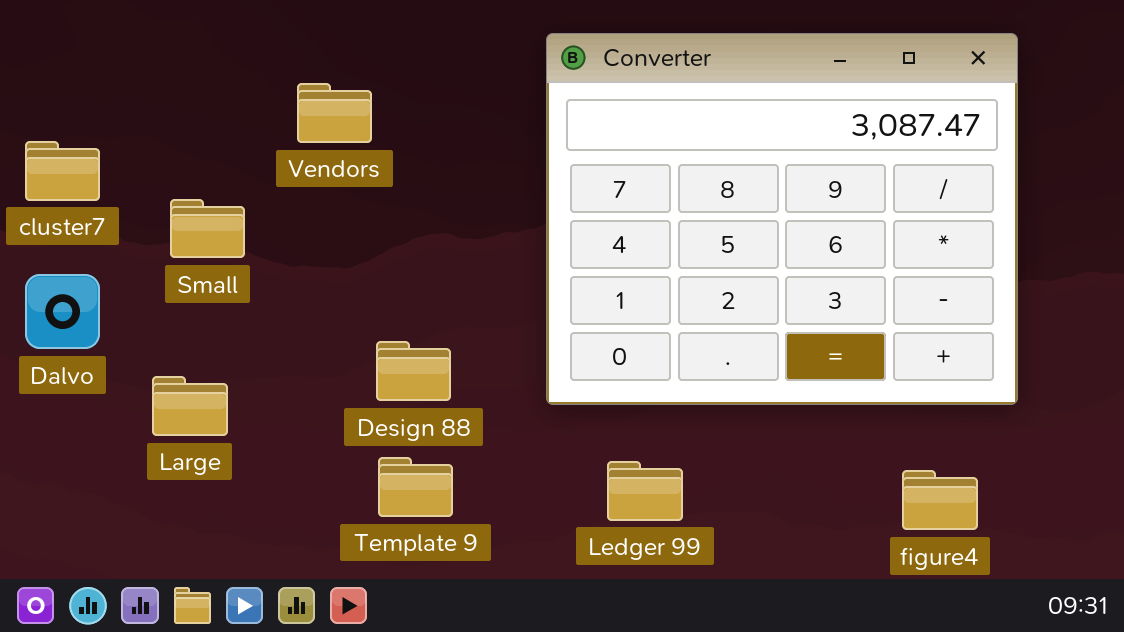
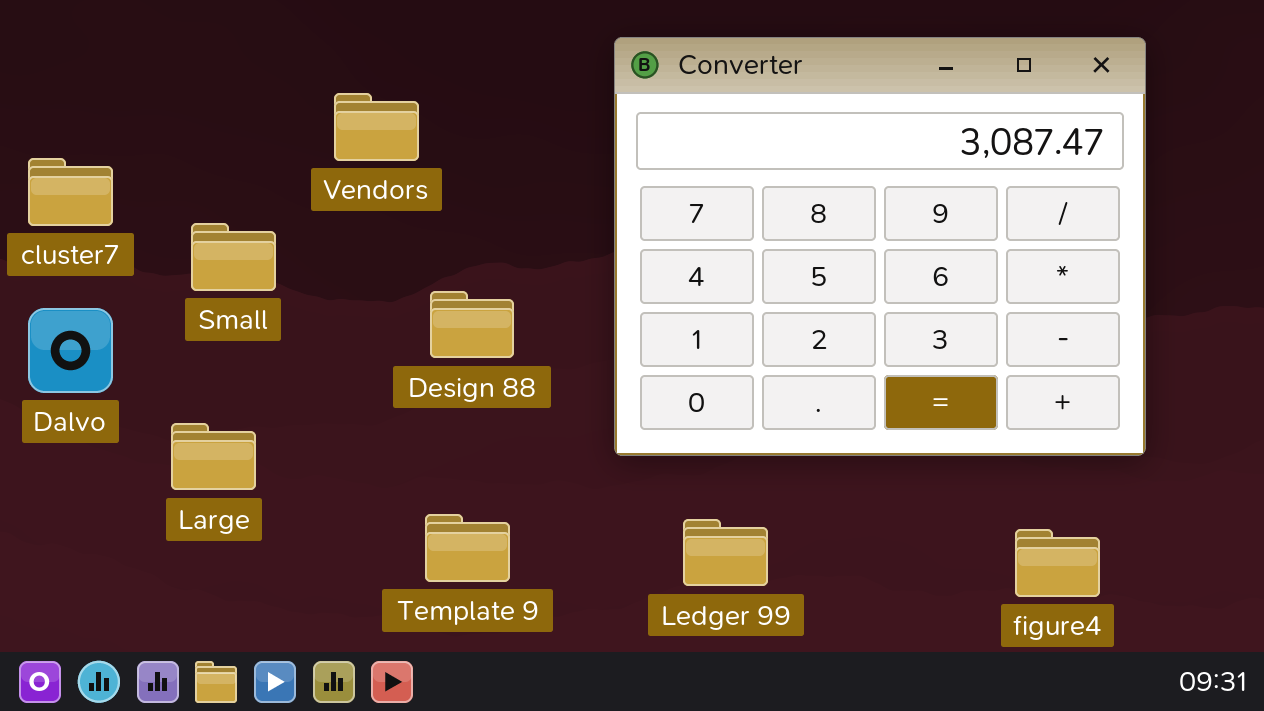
Design 88: [376,341,451,401] -> [430,291,514,358], moved

